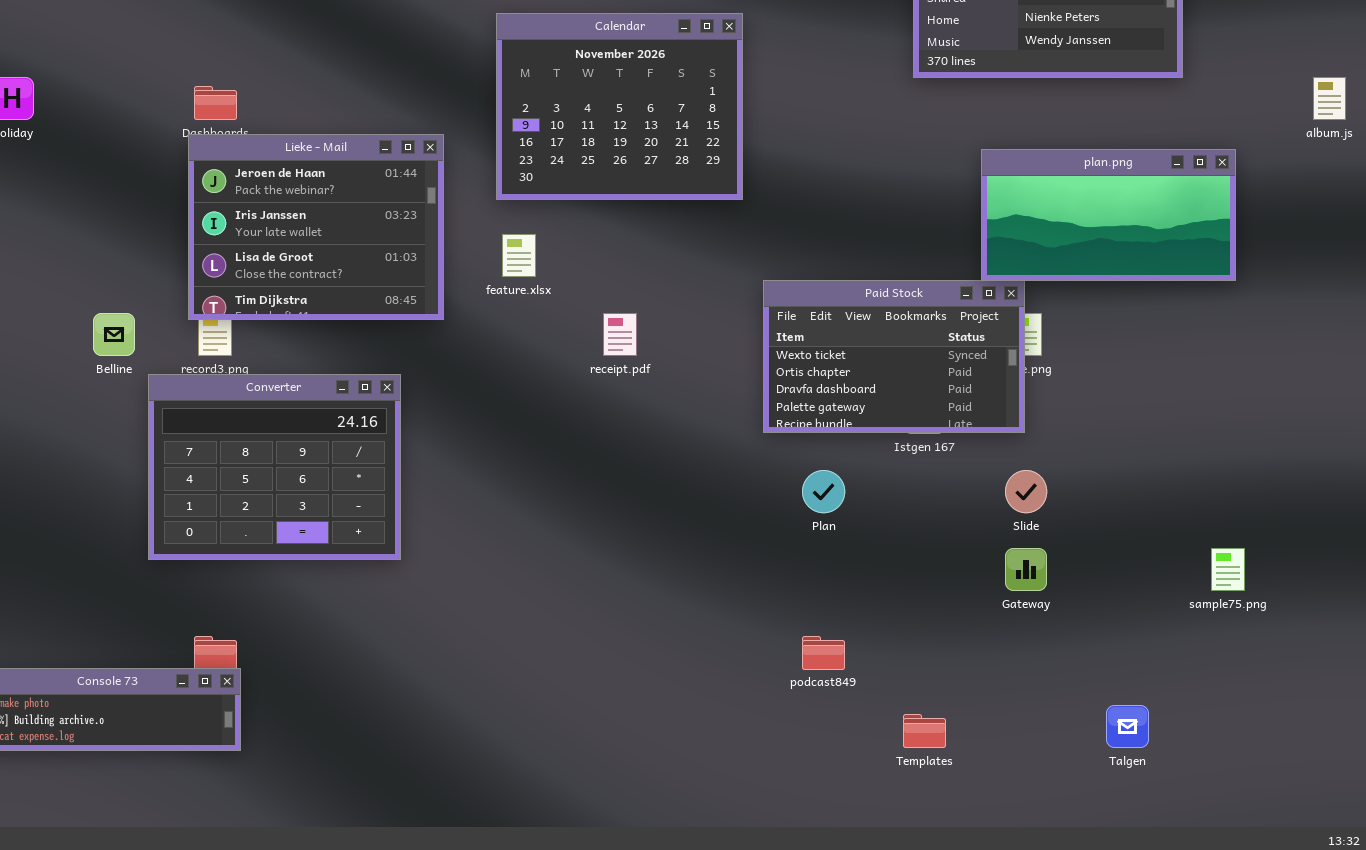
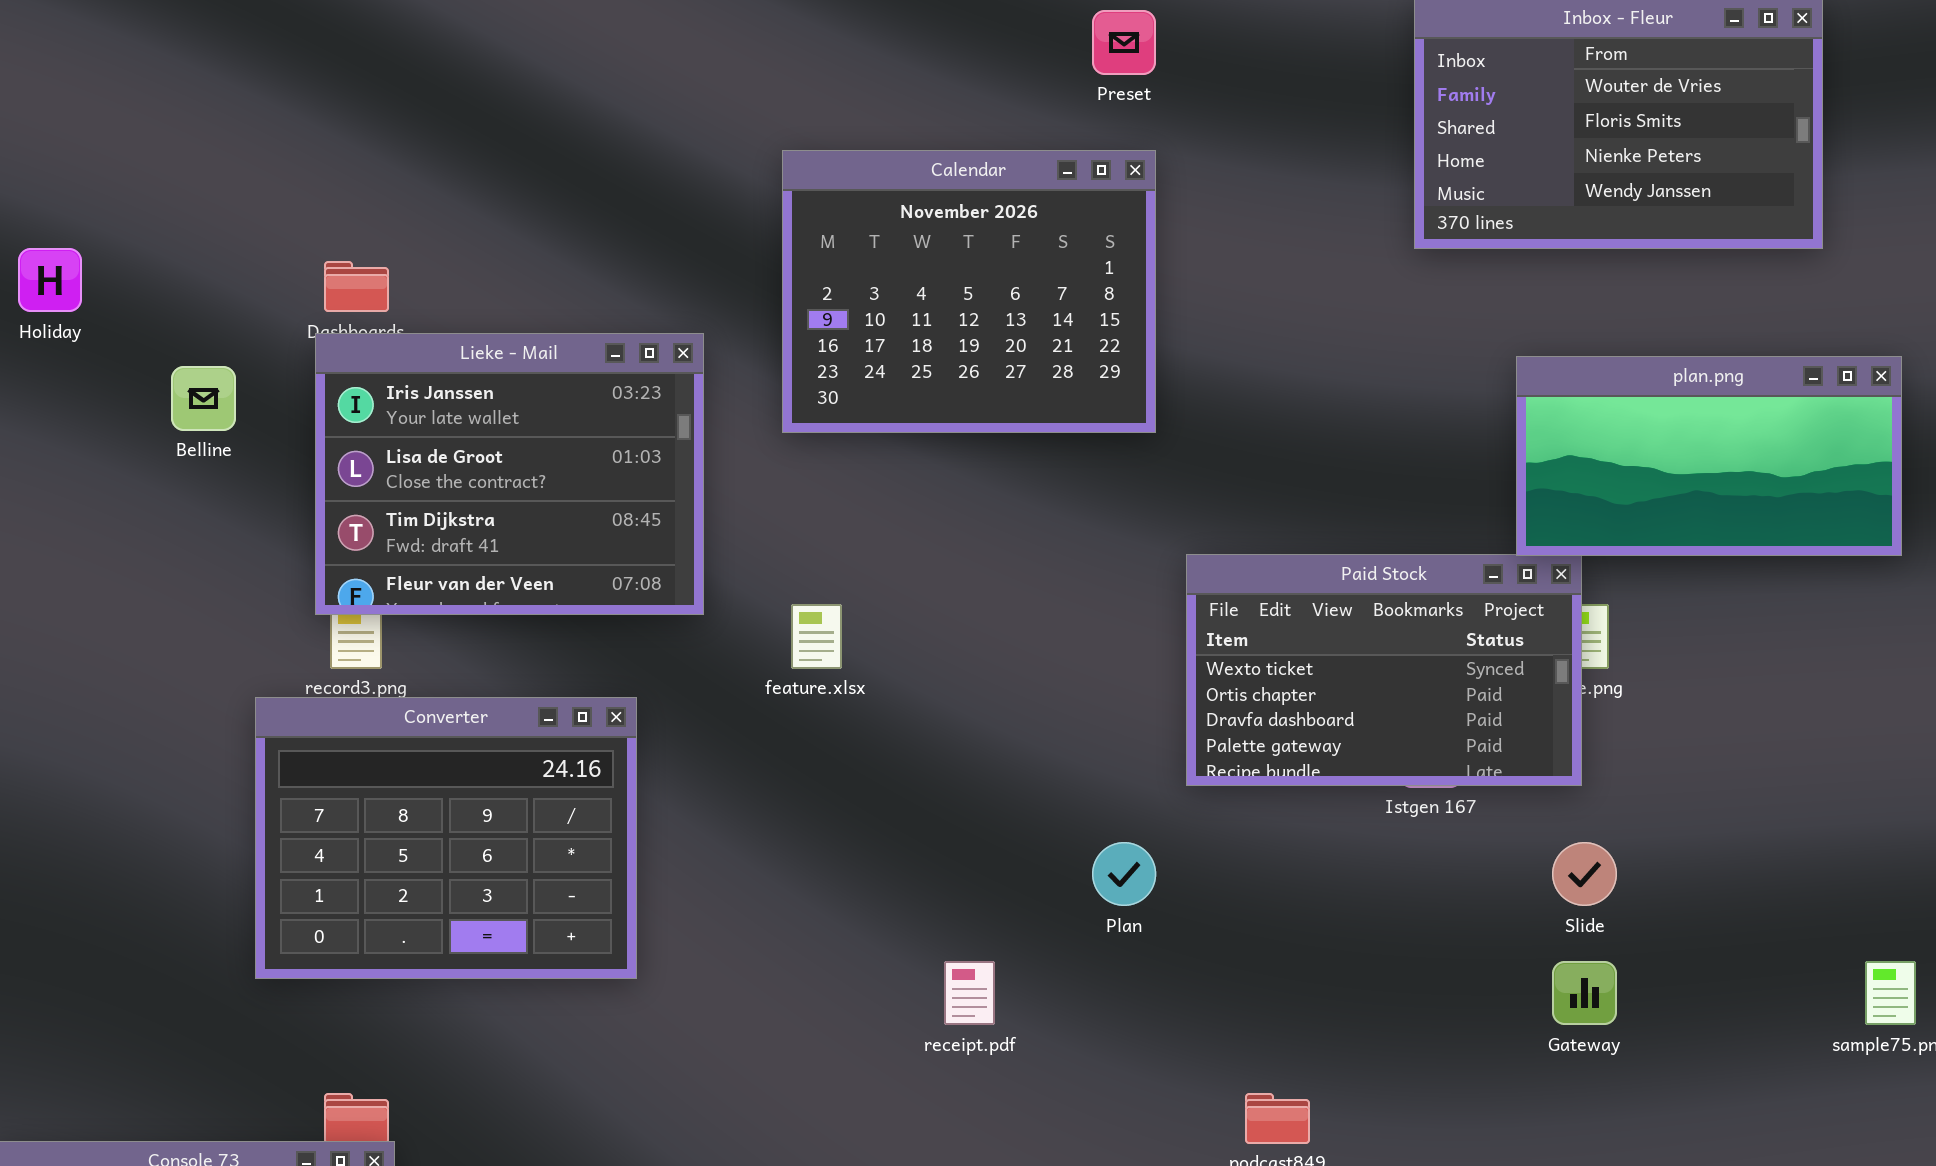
Lieke - Mail: [188,134,444,320] -> [315,333,704,615], scrolled down 1 row
feature.xlsx: [502,234,536,277] -> [791,604,842,669], moved
Belline: [93,313,135,356] -> [171,366,236,431], moved
receipt.pdf: [603,313,637,356] -> [944,961,995,1025], moved
Plan: [802,470,845,513] -> [1092,842,1156,906], moved

